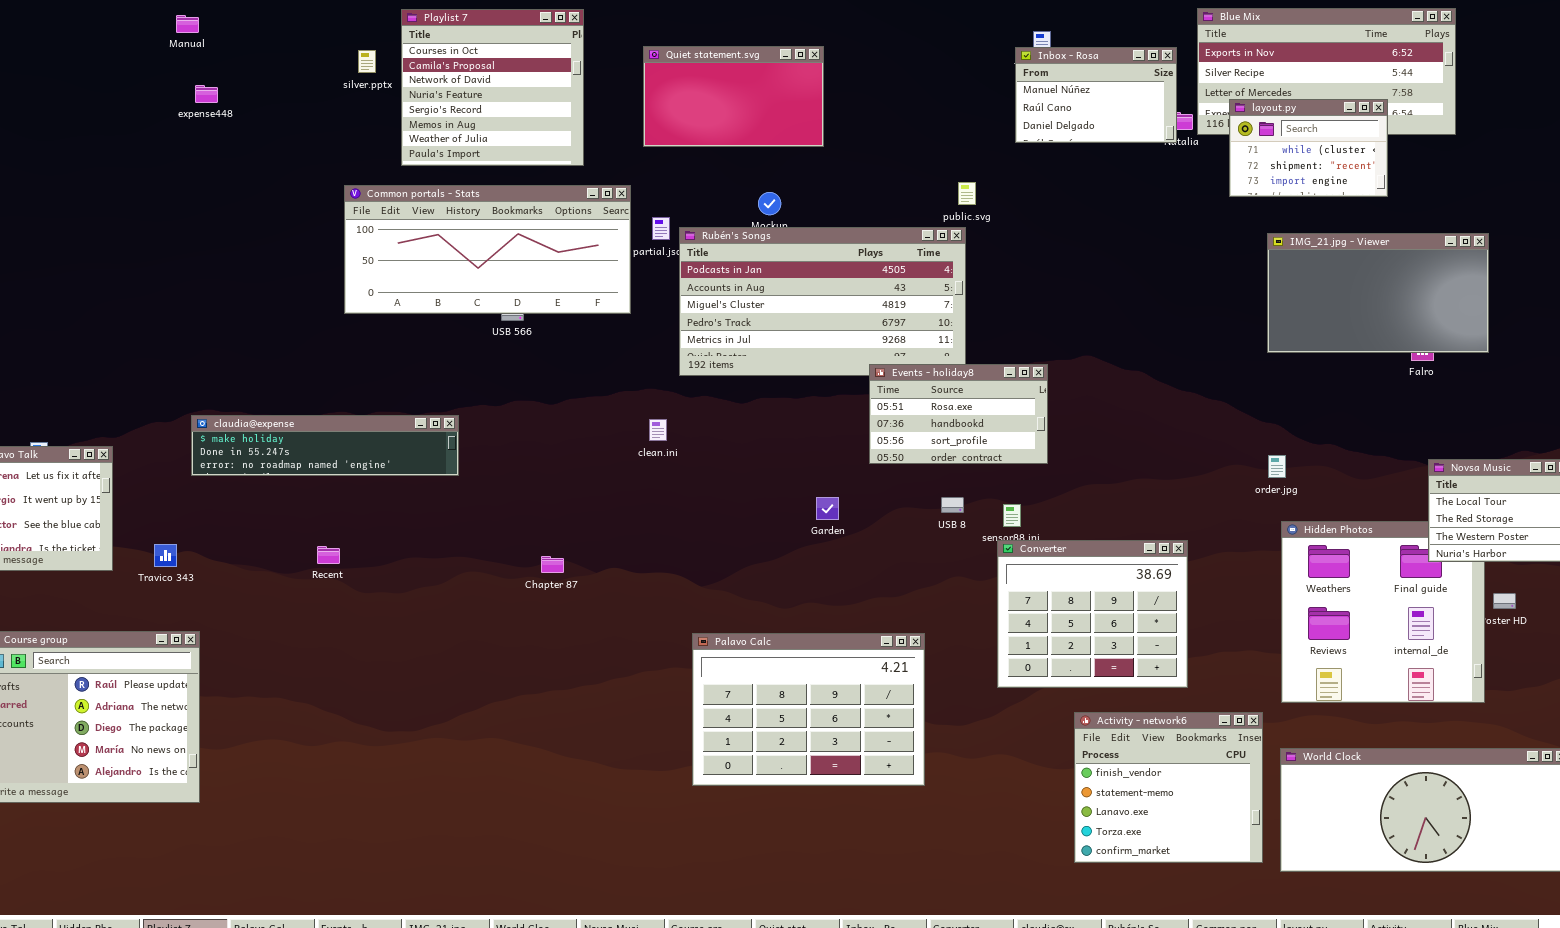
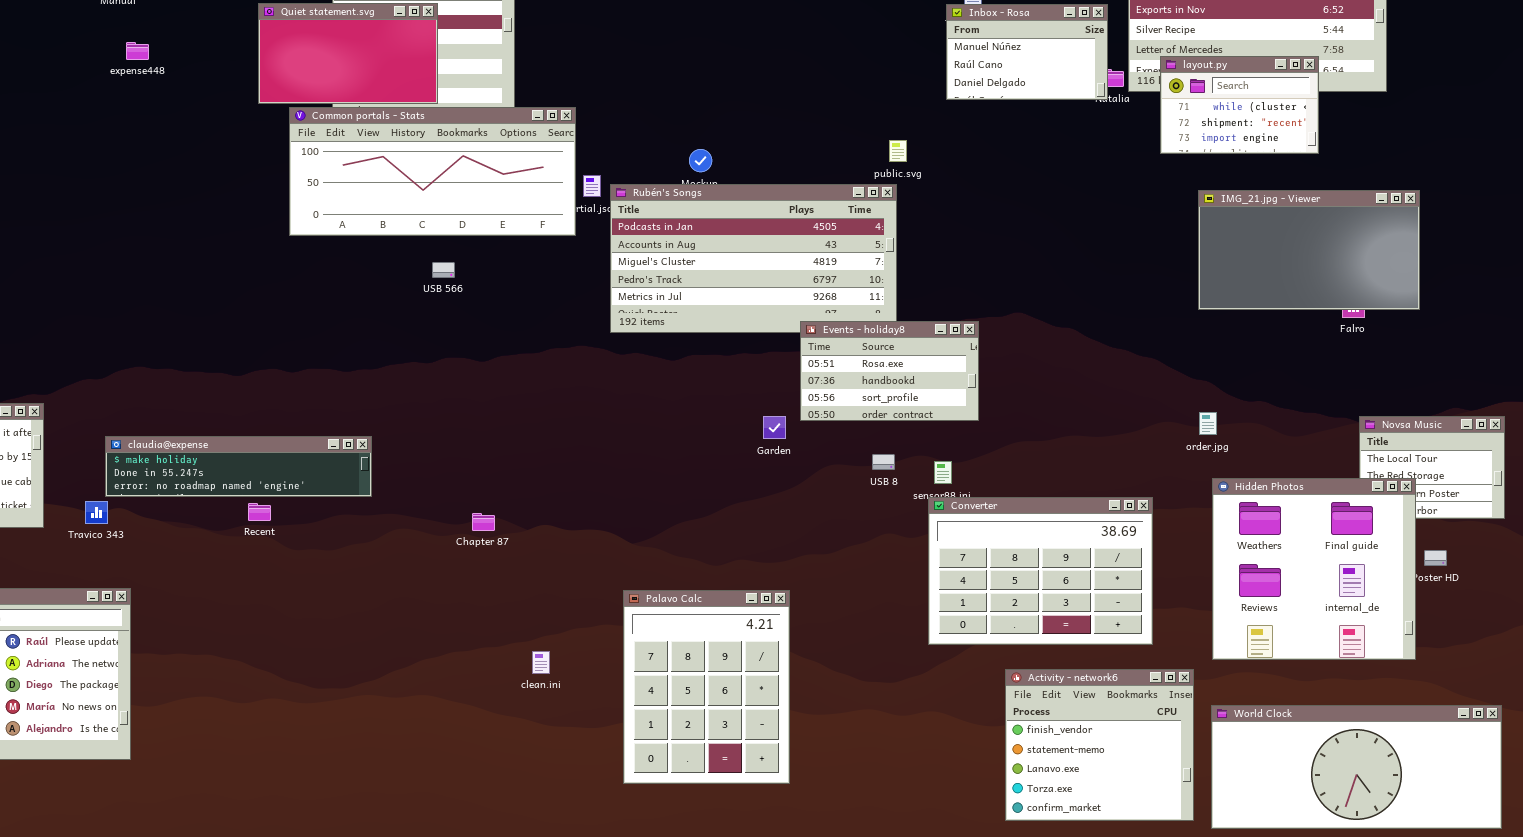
Quiet statement.svg: [643,46,824,147] -> [258,3,438,104], moved
Common portals - Stats: [344,185,631,314] -> [289,107,576,236], moved
claudia@expense: [191,415,459,476] -> [105,436,372,497], moved
clean.ini: [649,419,667,441] -> [532,651,550,674], moved
Garden: [816,497,839,520] -> [763,416,786,439], moved
Hidden Photos: [1281,521,1485,703] -> [1212,478,1416,660], raised
Converter: [997,540,1188,688] -> [928,497,1153,645], resized
Palavo Calc: [692,633,925,786] -> [623,590,790,784], resized

